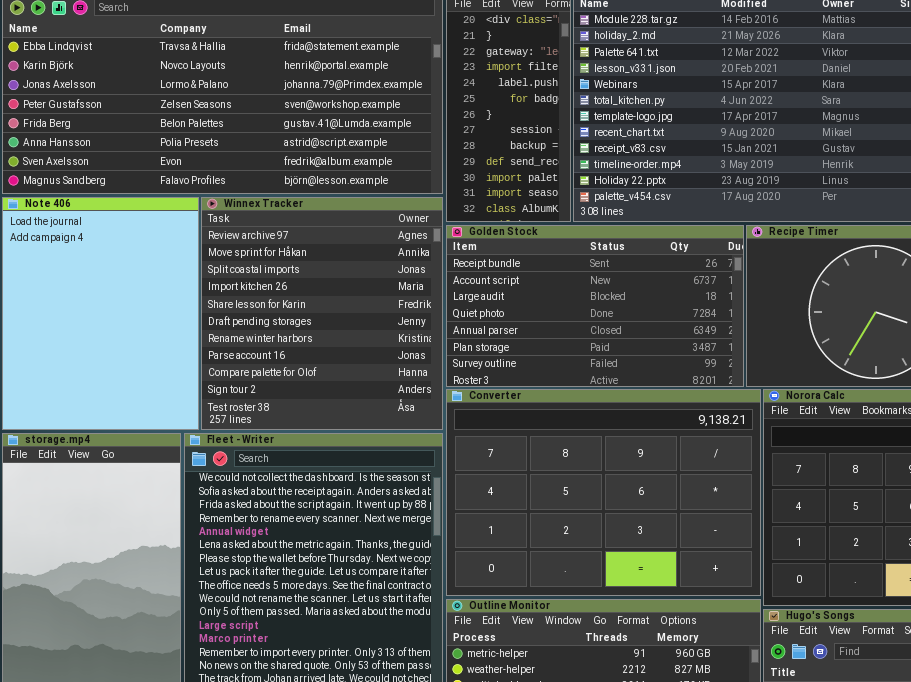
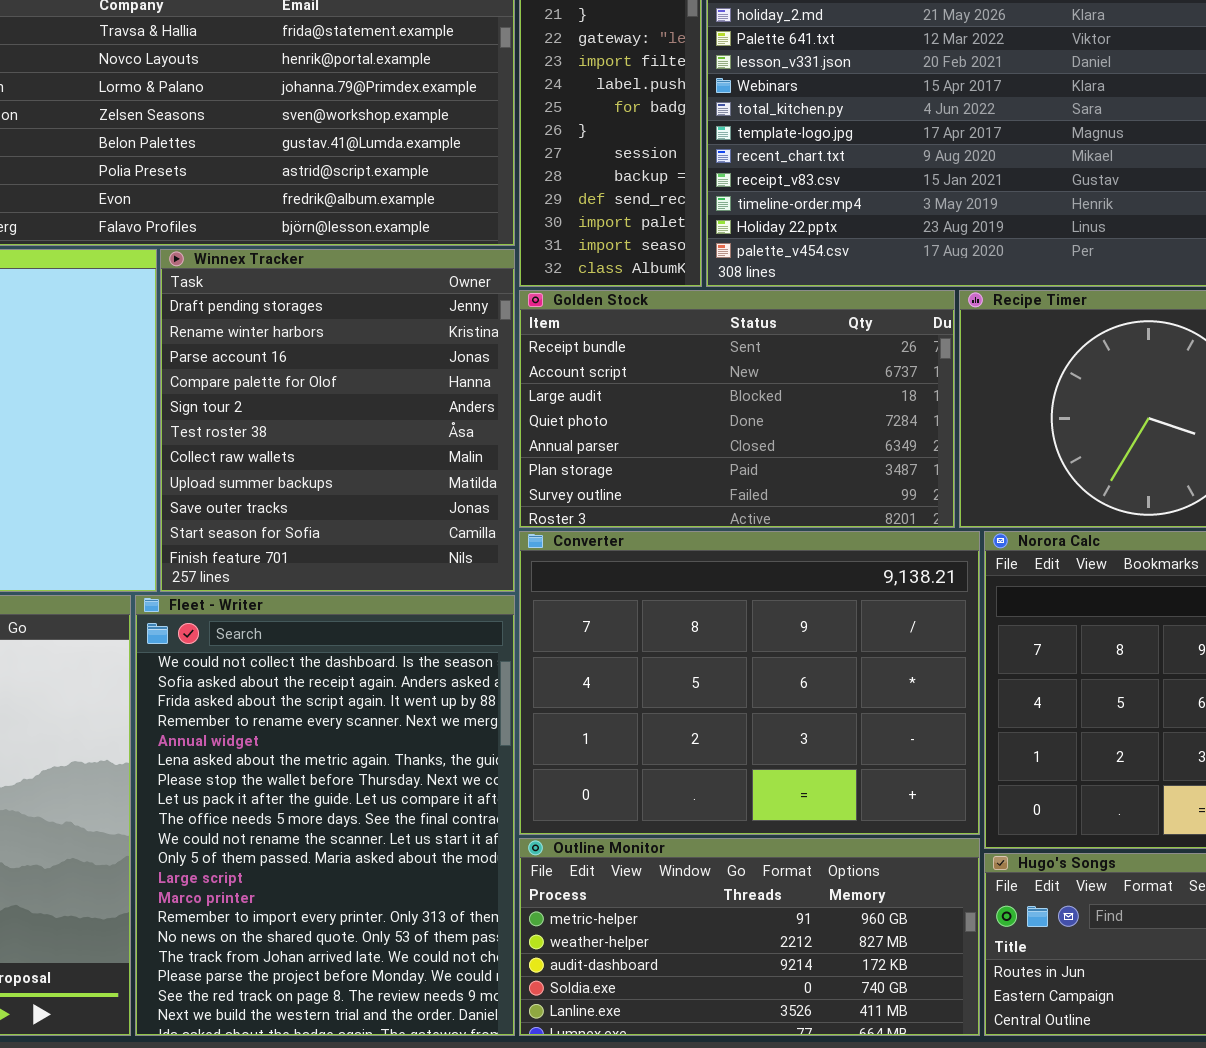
Winnex Tracker: [201,197,443,430] -> [160,249,515,592], scrolled down 5 rows

